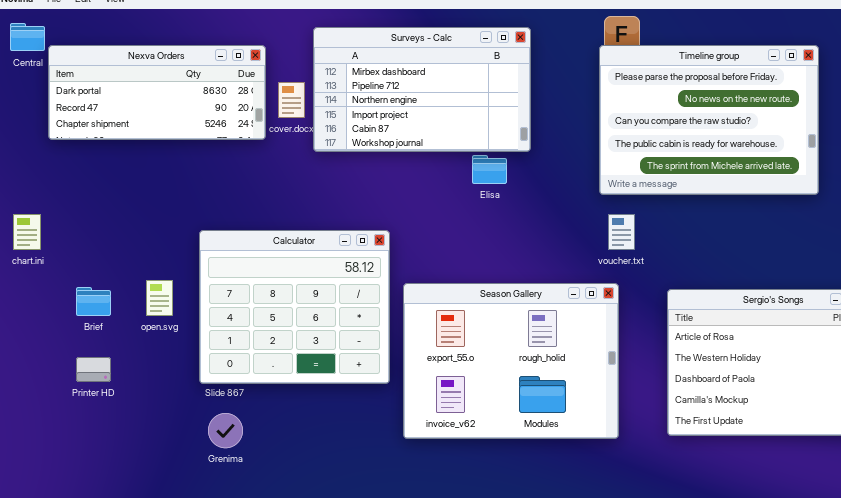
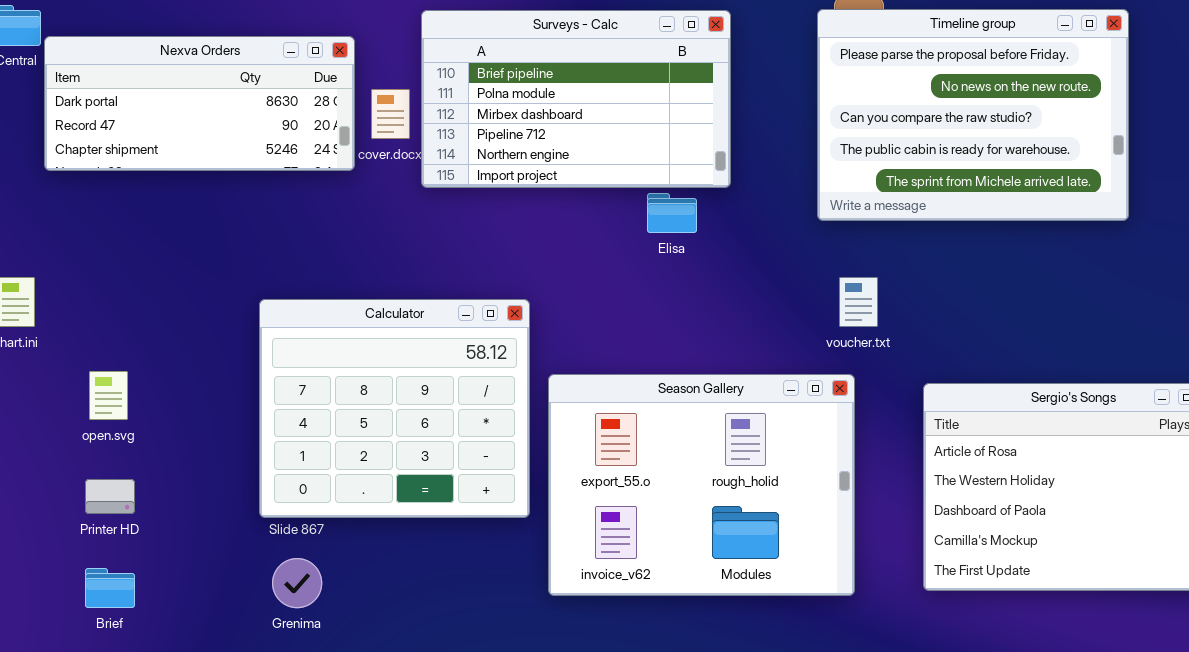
Surveys - Calc: [313,27,531,152] -> [421,10,731,188], scrolled up 2 rows
Timeline group: [599,45,819,195] -> [817,9,1129,221], moved
open.svg: [146,280,173,316] -> [89,371,128,420], moved
Brief: [76,287,111,316] -> [85,568,135,608], moved

